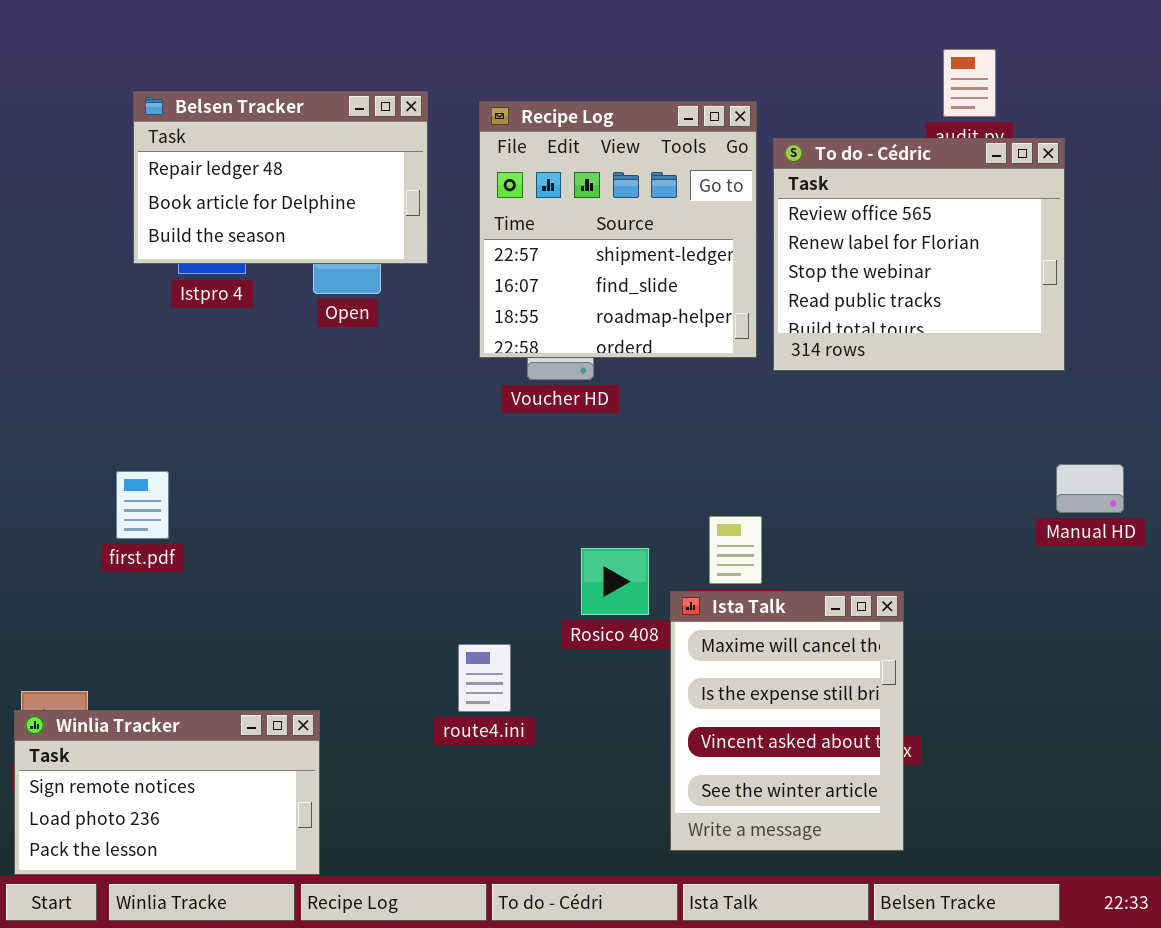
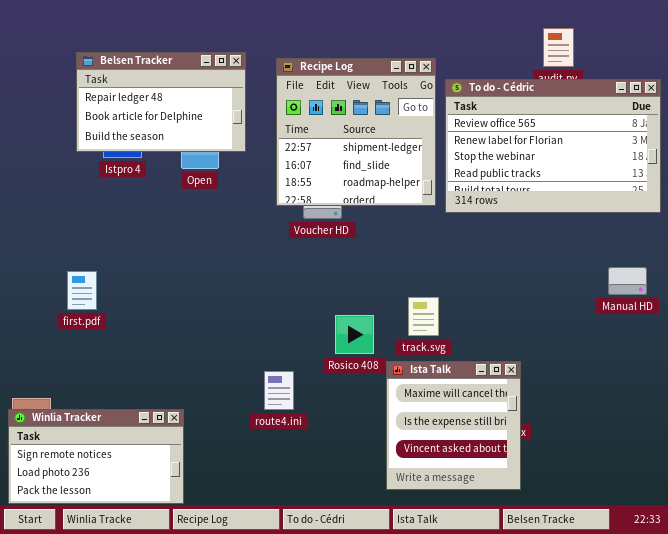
To do - Cédric: [773,138,1065,371] -> [445,79,661,213], resized
Ista Talk: [670,591,904,851] -> [386,361,521,490], resized

